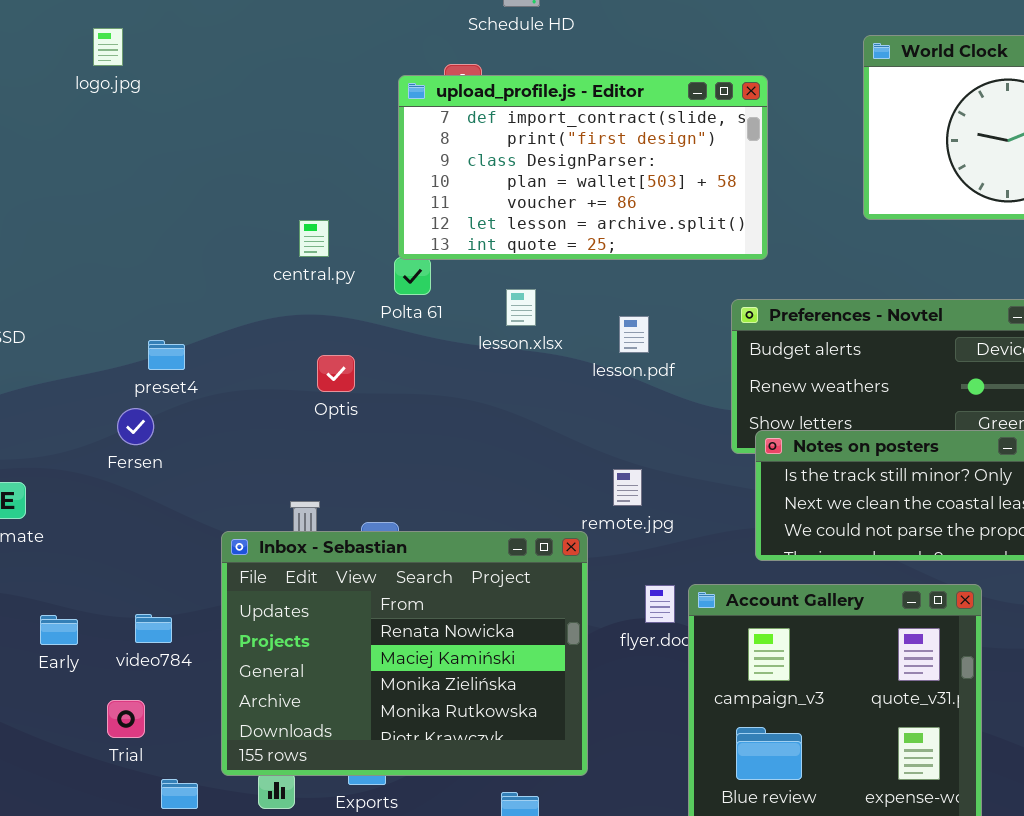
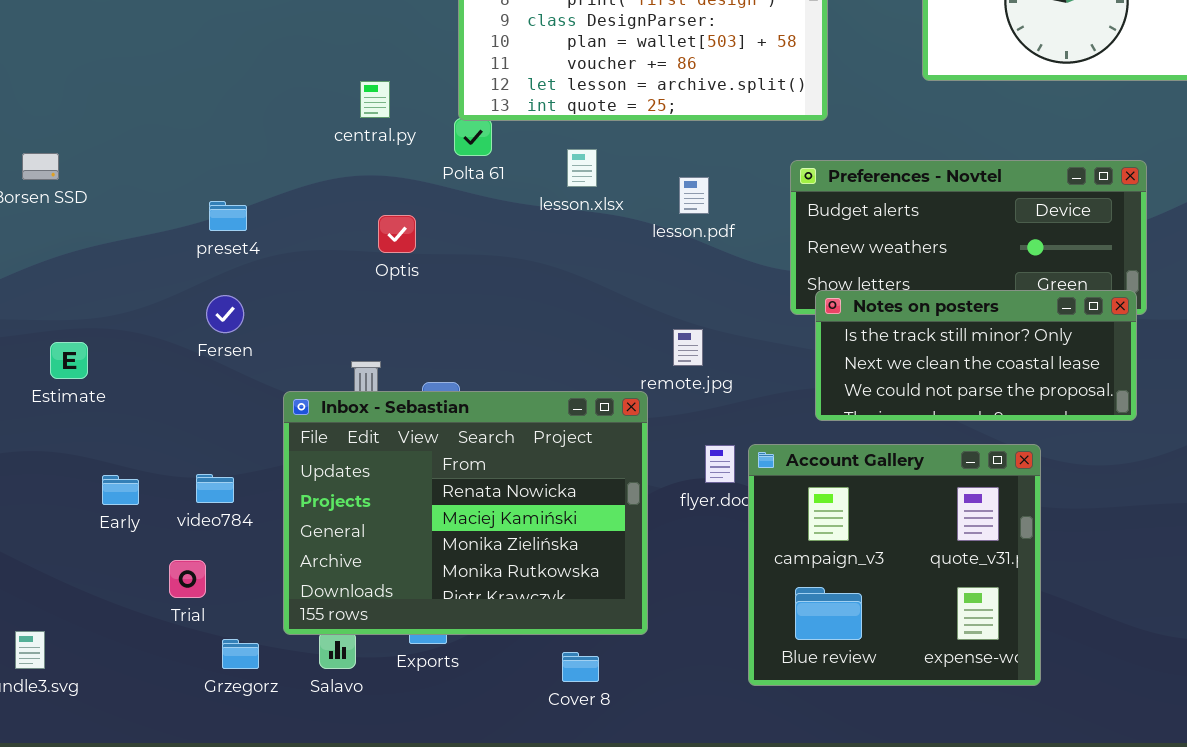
Fersen: [117,408,154,445] -> [206,295,244,333], moved

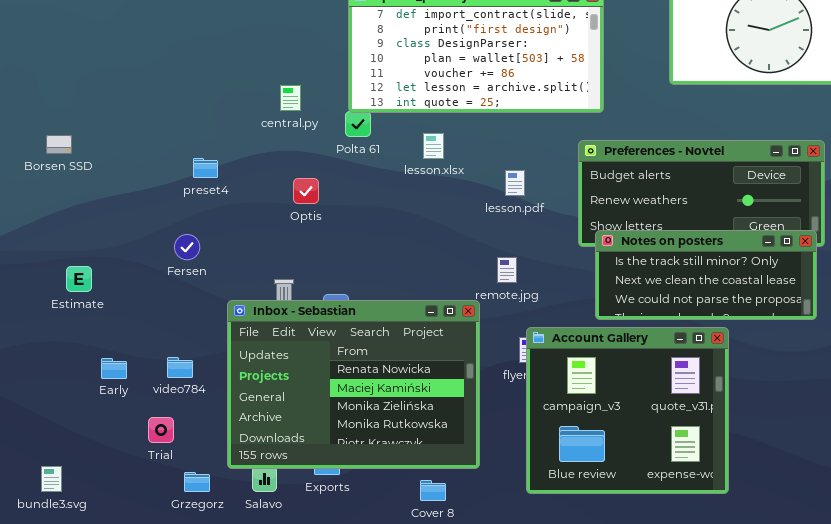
lesson.pdf: [679,177,709,214] -> [505,170,525,196], moved
preset4: [209,201,247,231] -> [193,158,218,178], moved
Account Gallery: [748,444,1041,686] -> [526,327,729,494], moved

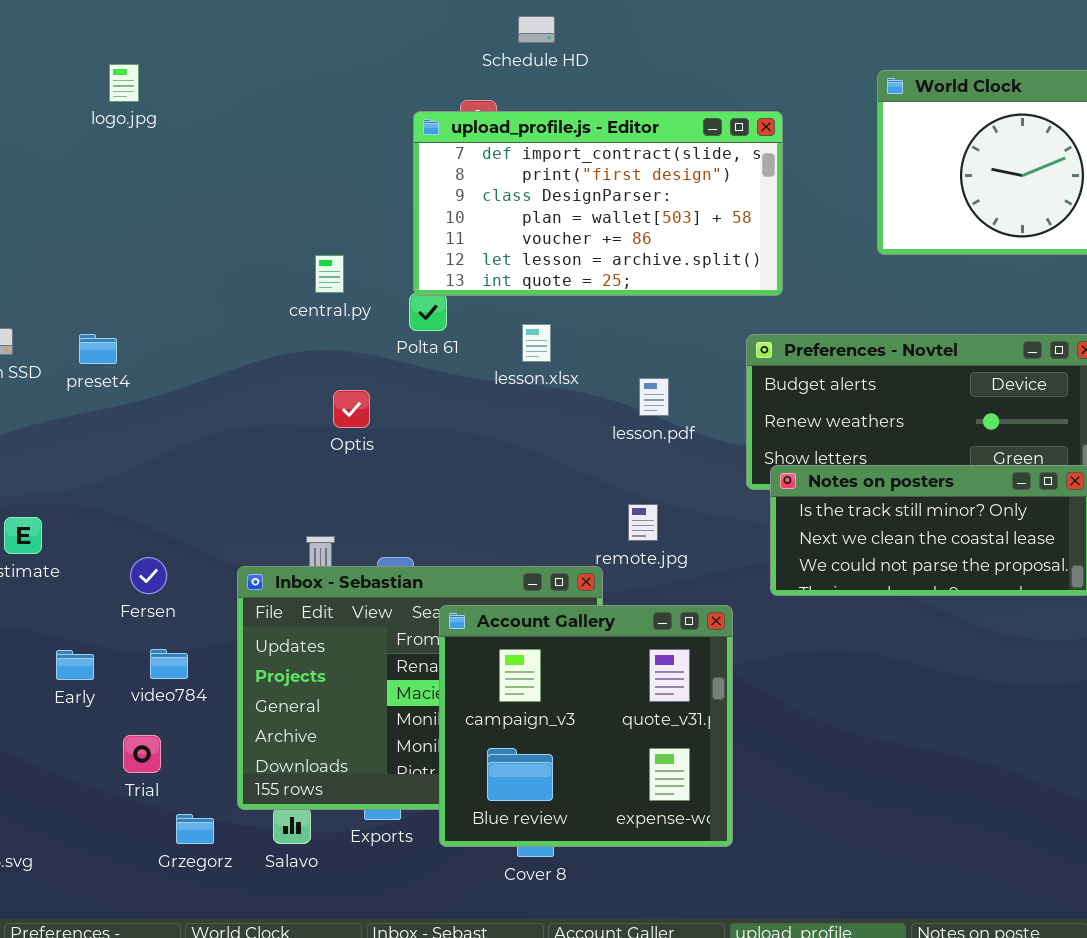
preset4: [193,158,218,178] -> [79,334,117,364], moved
Fersen: [174,234,200,260] -> [130,557,167,594], moved
Account Gallery: [526,327,729,494] -> [439,605,733,847], moved

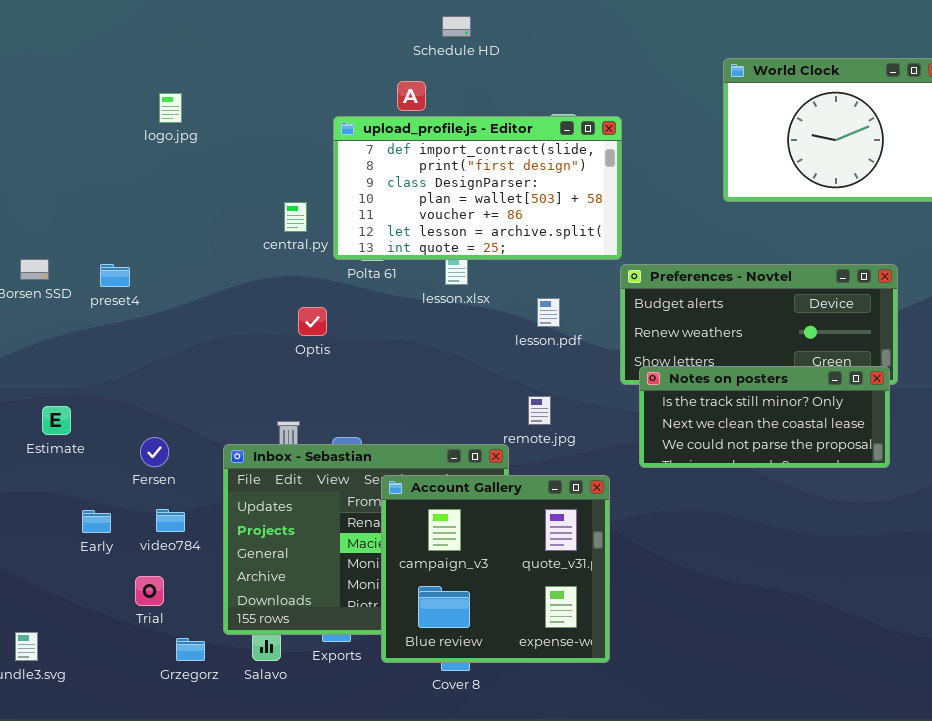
logo.jpg: [109,64,139,102] -> [159,93,182,123], moved
upload_profile.js - Editor: [413,111,783,296] -> [333,116,622,260], moved

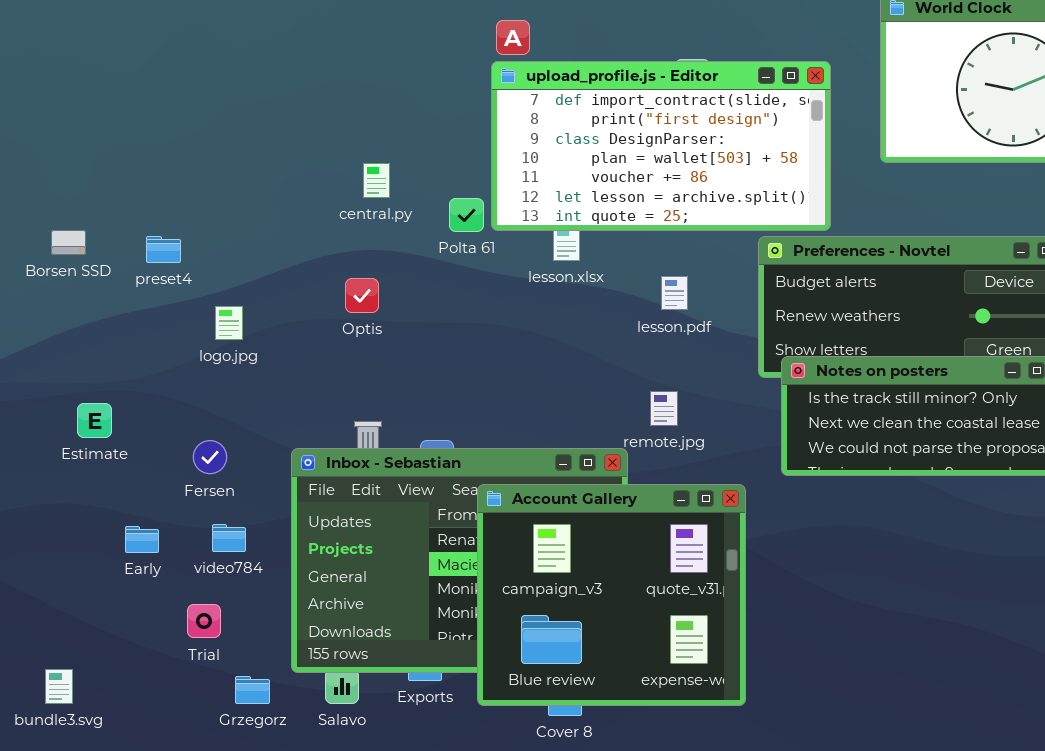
logo.jpg: [159,93,182,123] -> [215,306,243,340], moved
upload_profile.js - Editor: [333,116,622,260] -> [491,61,831,231], moved
Optis: [298,307,327,336] -> [345,278,379,313], moved

